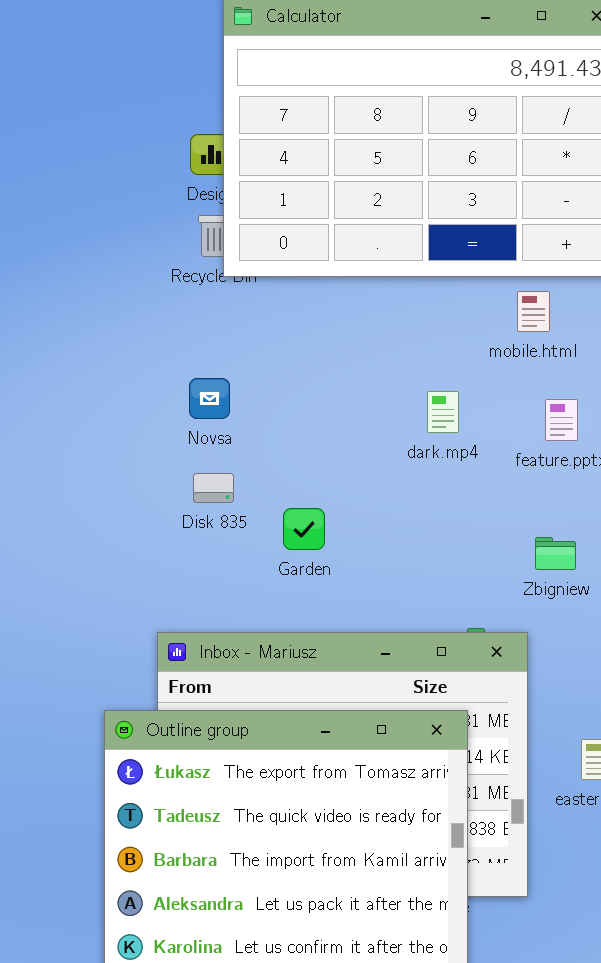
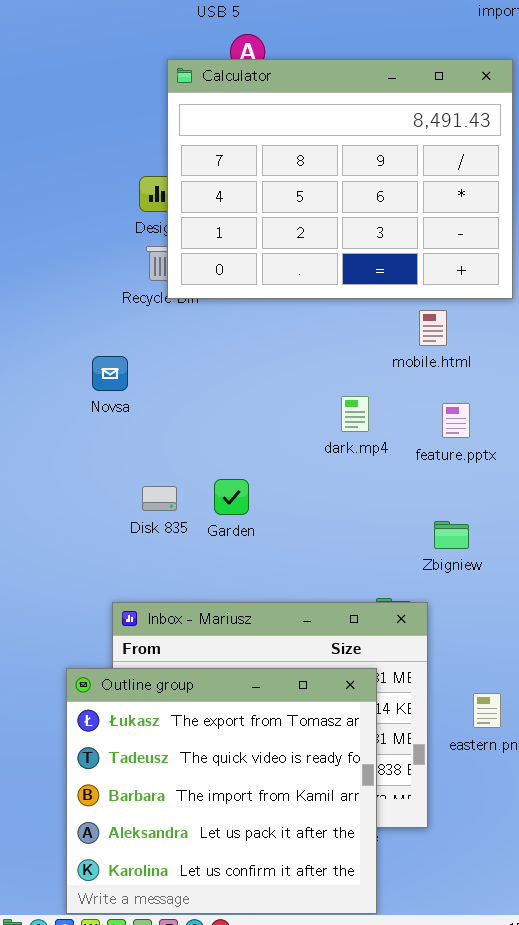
Novsa: [189,378,230,419] -> [92,356,128,391], moved
Disk 835: [193,473,234,503] -> [142,486,177,511], moved
Garden: [283,508,325,550] -> [214,479,249,515], moved

